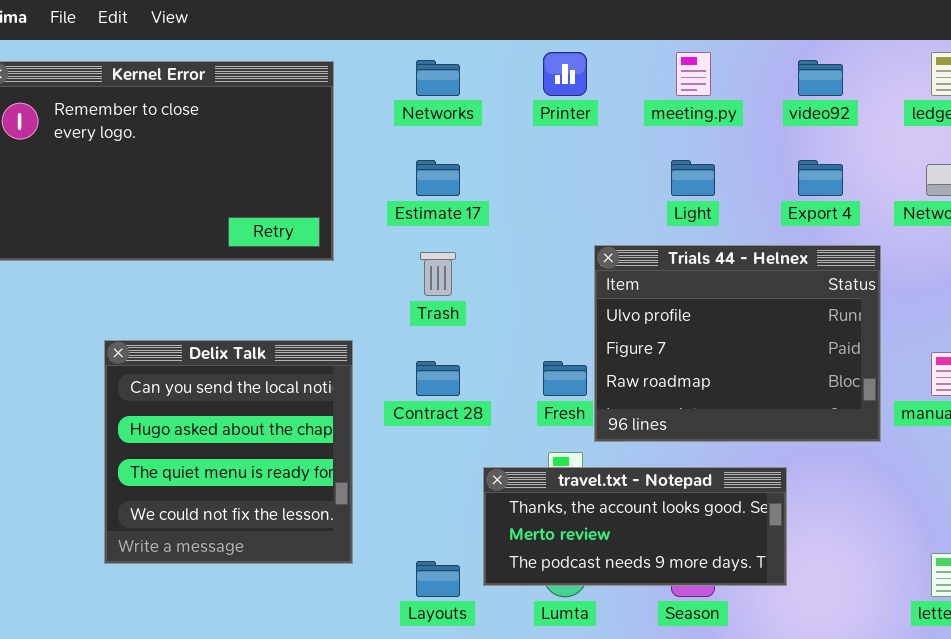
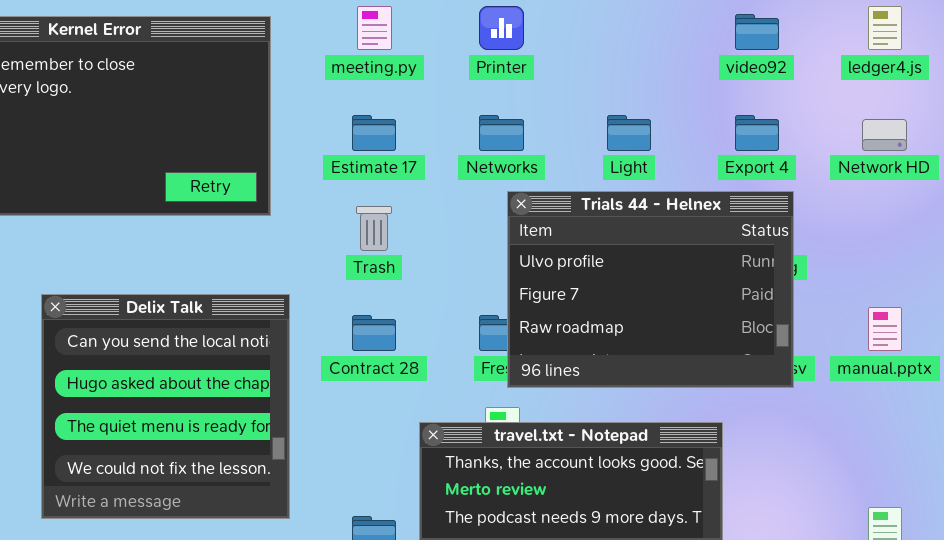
meeting.py: [676,52,711,96] -> [357,6,392,50], moved
Networks: [416,60,460,96] -> [479,115,524,151], moved
Trials 44 - Helnex: [594,245,881,442] -> [507,191,794,388], moved

